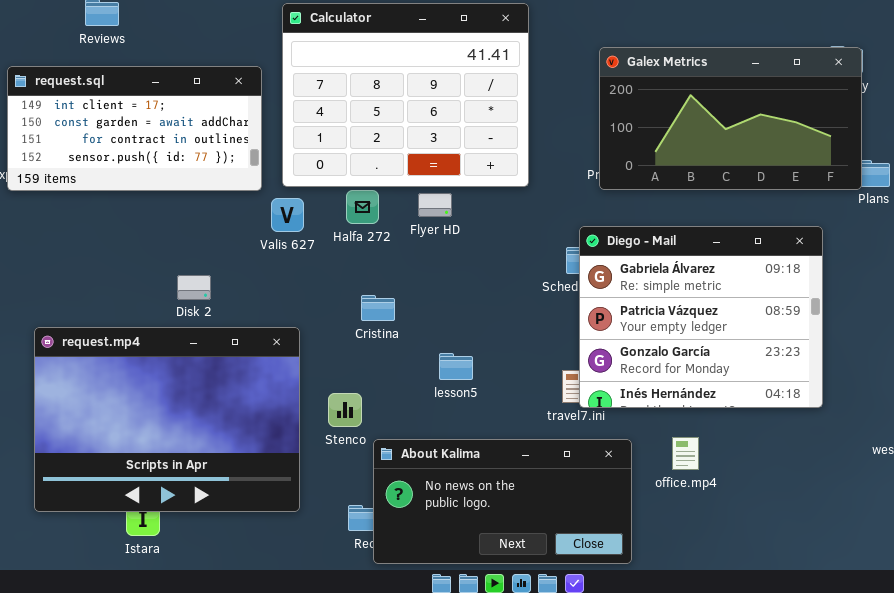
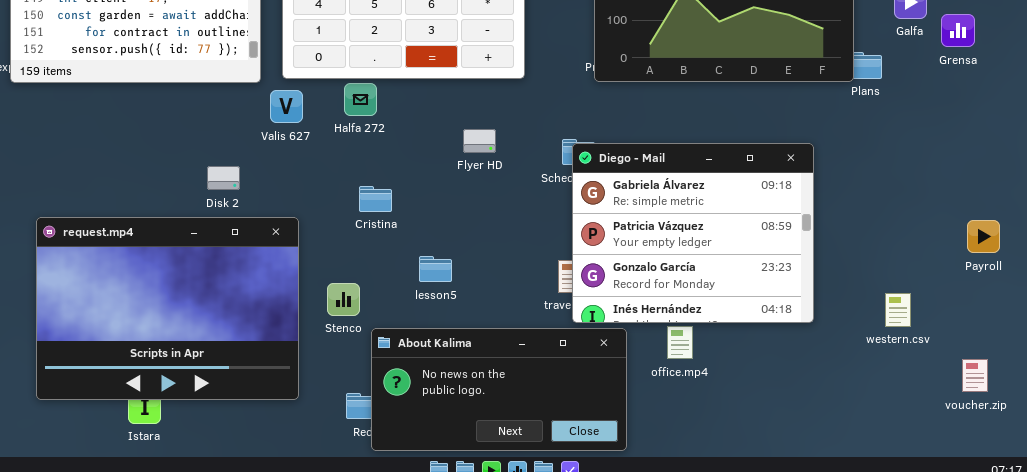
Flyer HD: [418,193,452,217] -> [463,129,496,153], moved
Diego - Mail: [579,226,823,408] -> [572,143,814,323], moved
Disk 2: [177,275,211,300] -> [207,166,240,190], moved
lesson5: [439,353,473,380] -> [419,256,452,282], moved

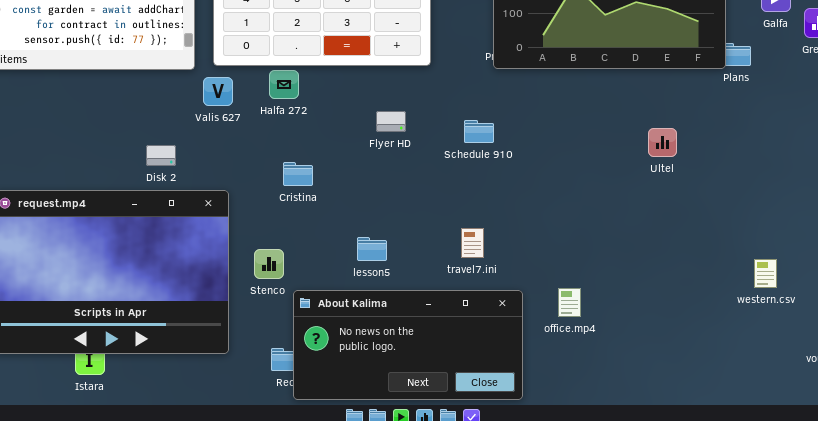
Diego - Mail: [572,143,814,323] -> none, closed
lesson5: [419,256,452,282] -> [357,237,387,261], moved

